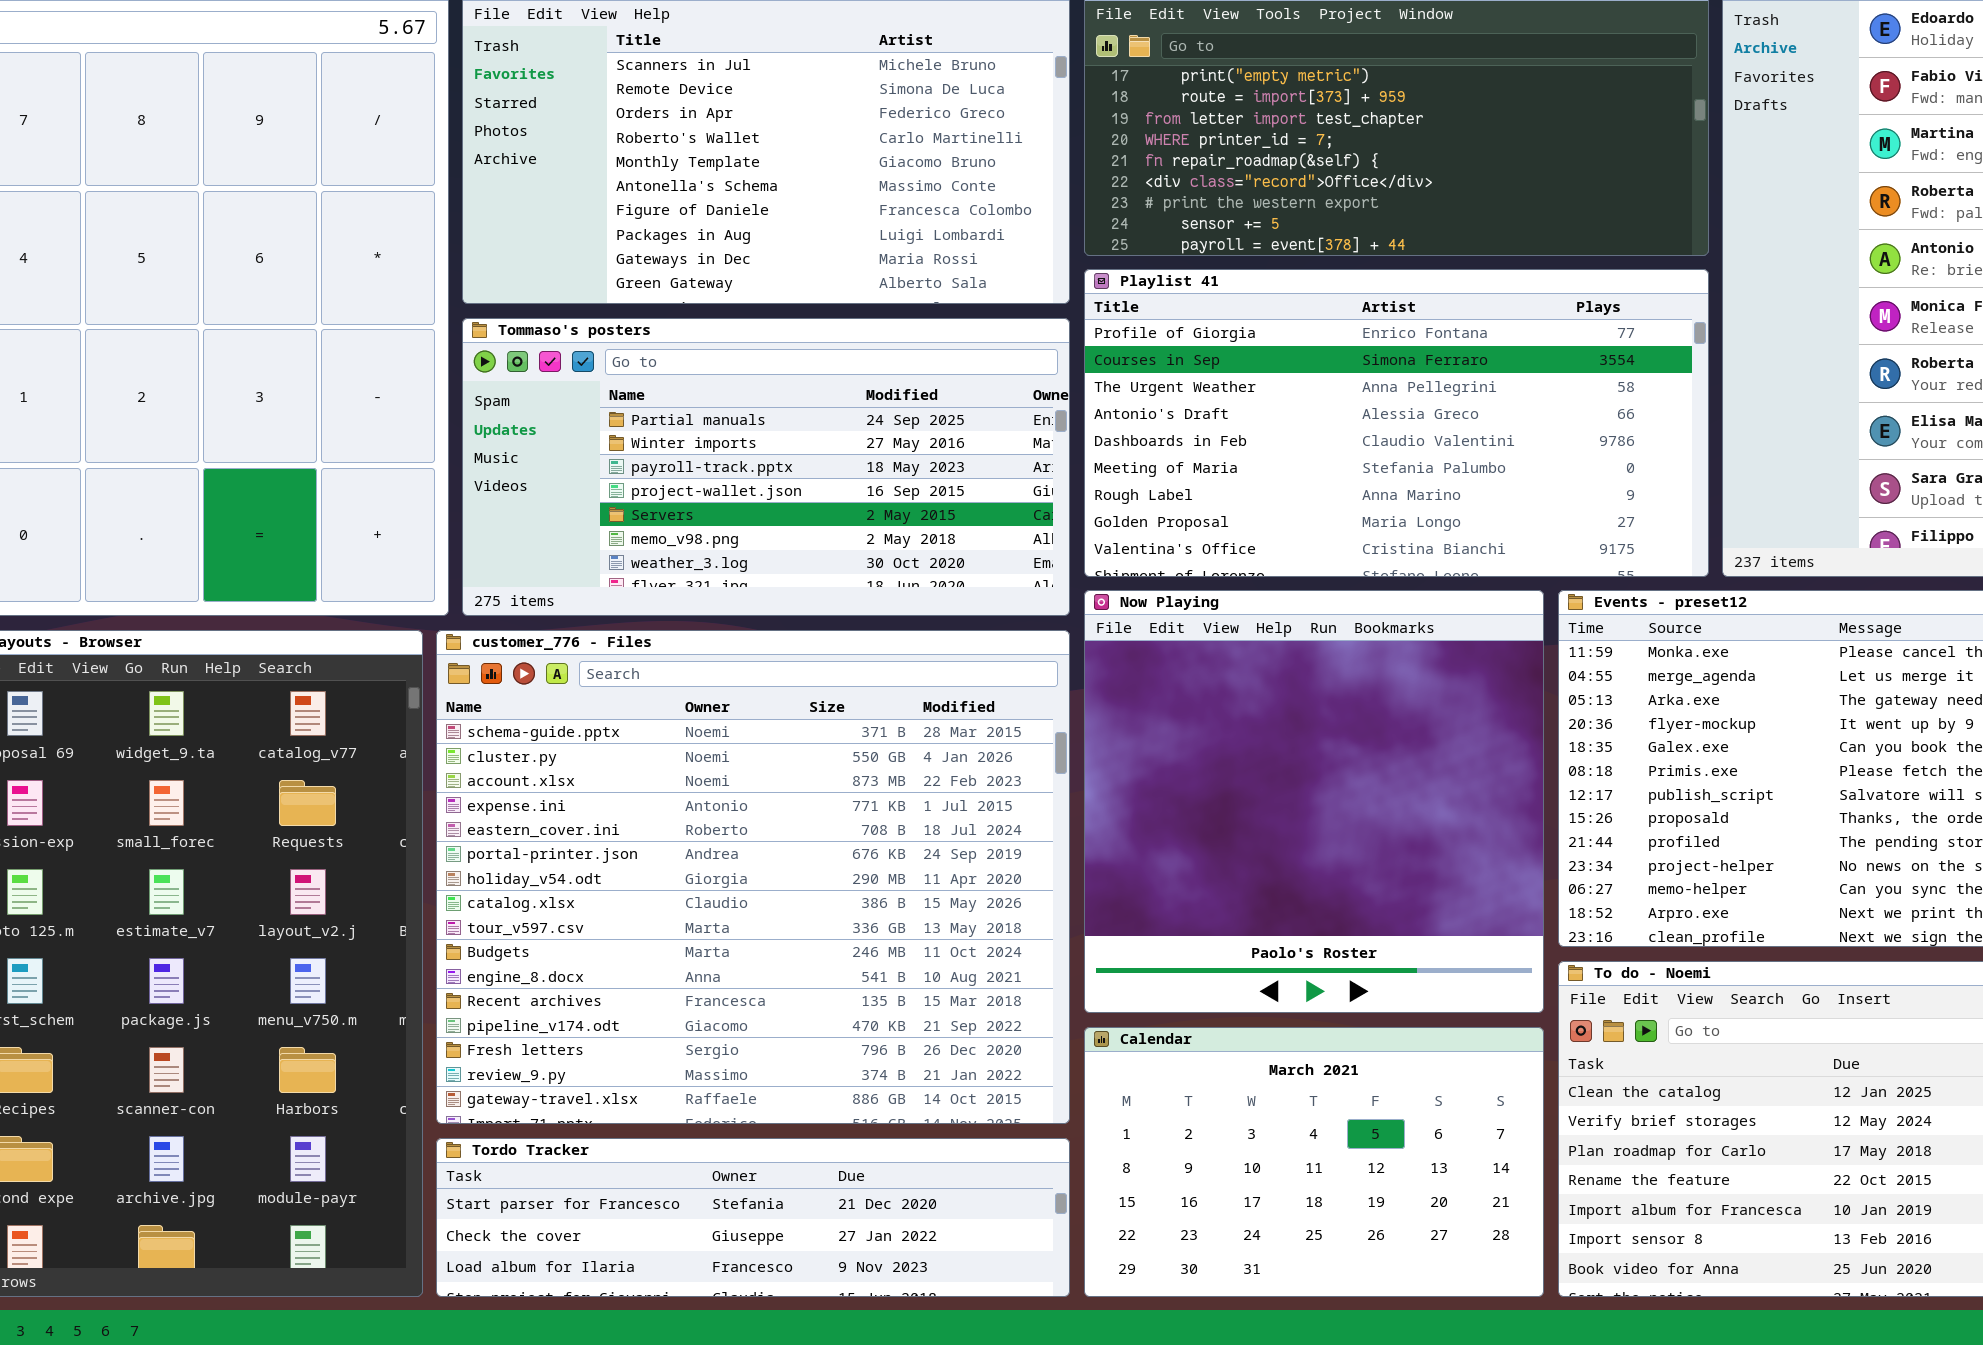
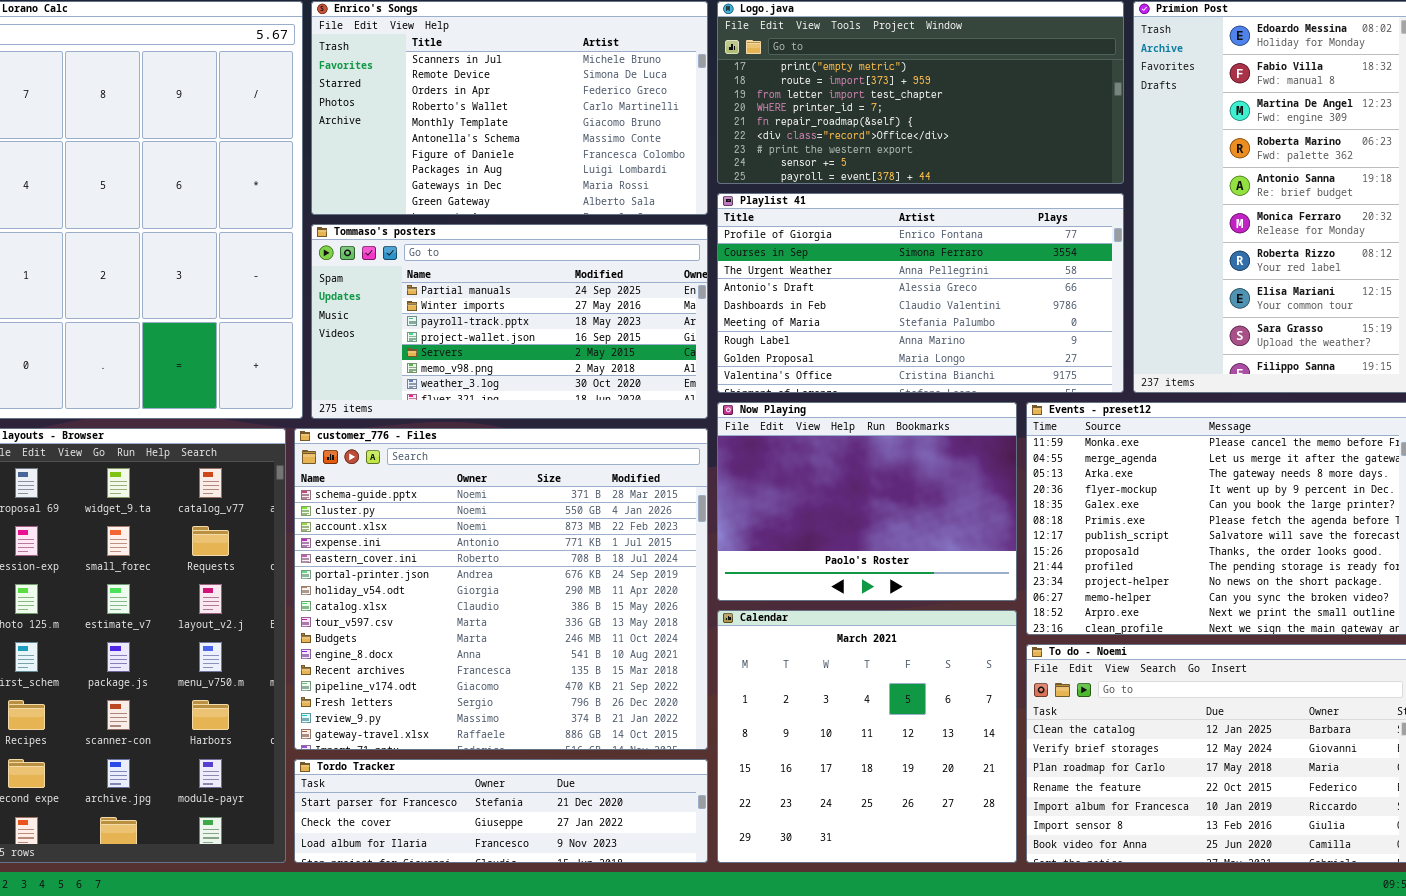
Now Playing: [1084,590,1544,1013] -> [717,402,1017,601], resized
Calendar: [1084,1027,1544,1297] -> [717,610,1017,863], resized

